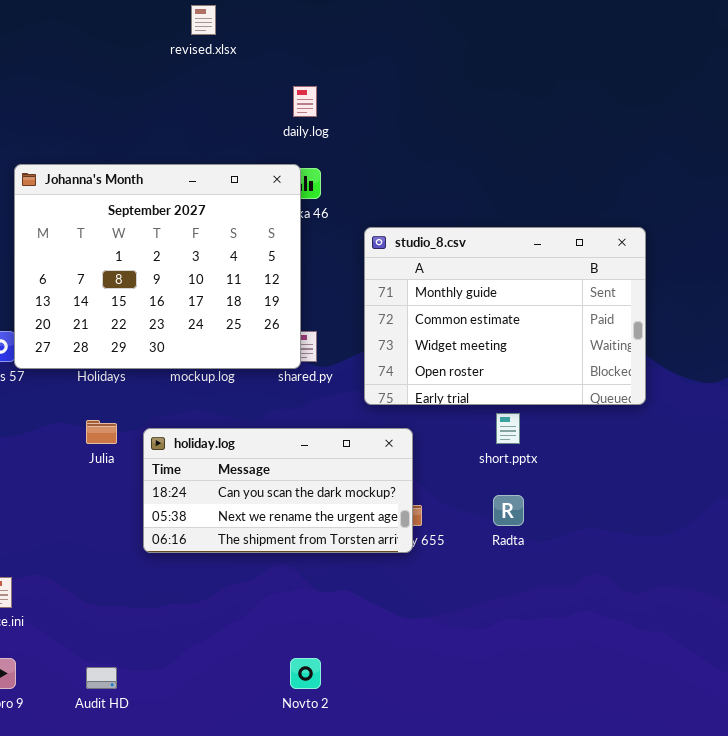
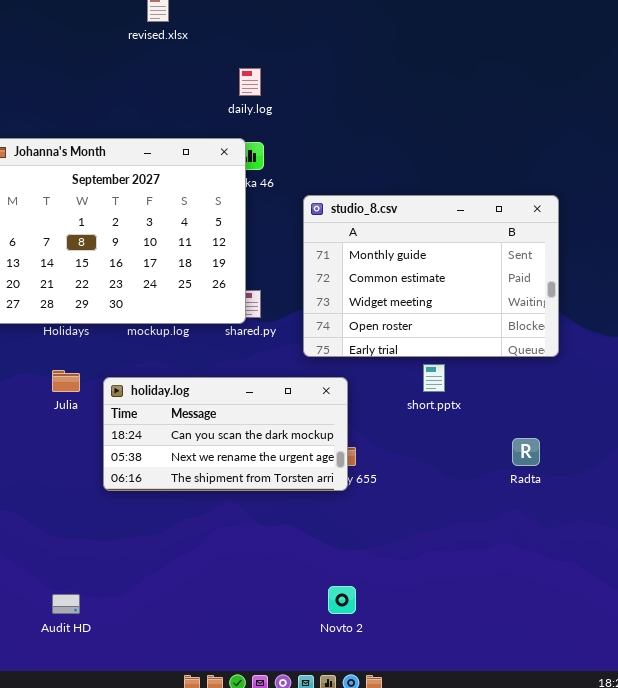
Radta: [493,495,524,526] -> [512,438,540,466], moved
Novto 2: [290,658,321,689] -> [328,586,356,614], moved

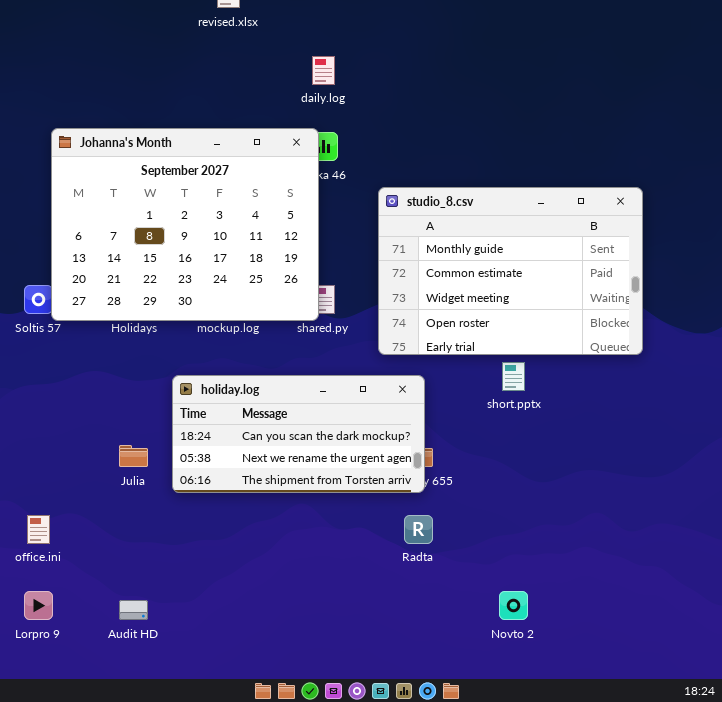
Julia: [52,370,80,392] -> [119,445,148,467], moved
Radta: [512,438,540,466] -> [404,515,433,544], moved
Novto 2: [328,586,356,614] -> [499,591,528,620], moved

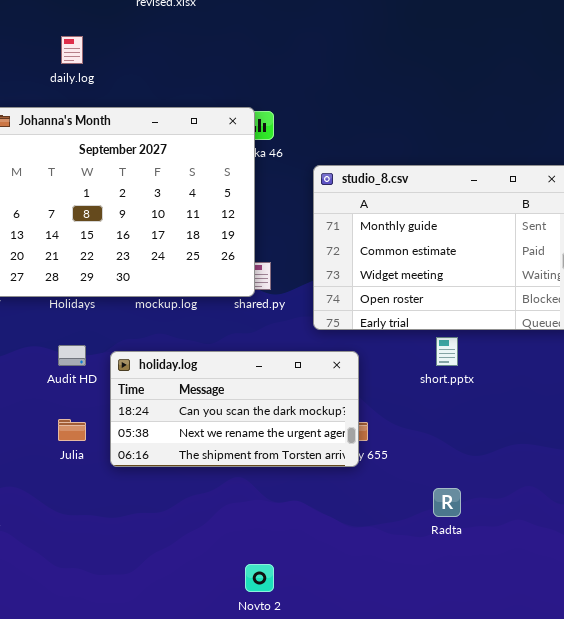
daily.log: [312,56,335,85] -> [61,36,83,64], moved
Radta: [404,515,433,544] -> [433,488,461,517], moved
Novto 2: [499,591,528,620] -> [245,564,274,592], moved
Audit HD: [119,600,148,620] -> [58,345,86,366], moved

